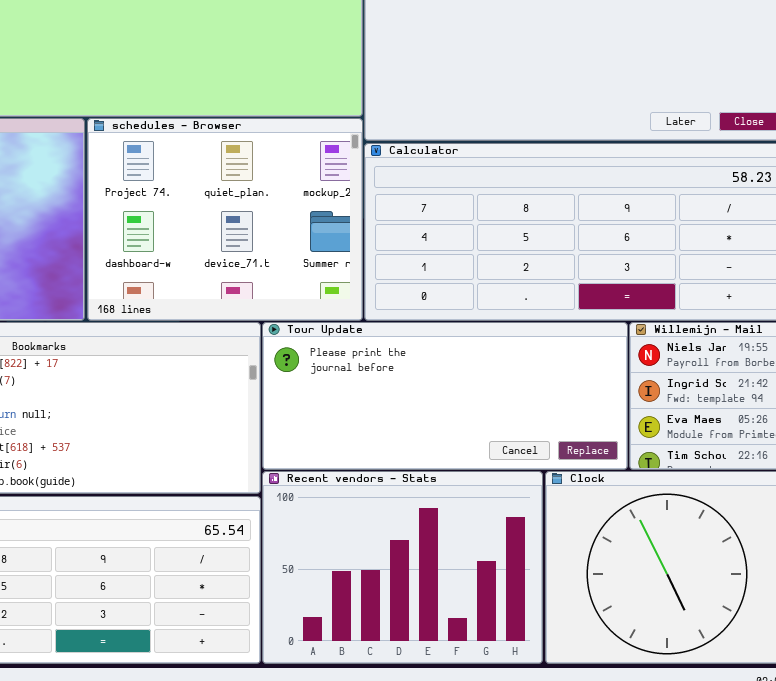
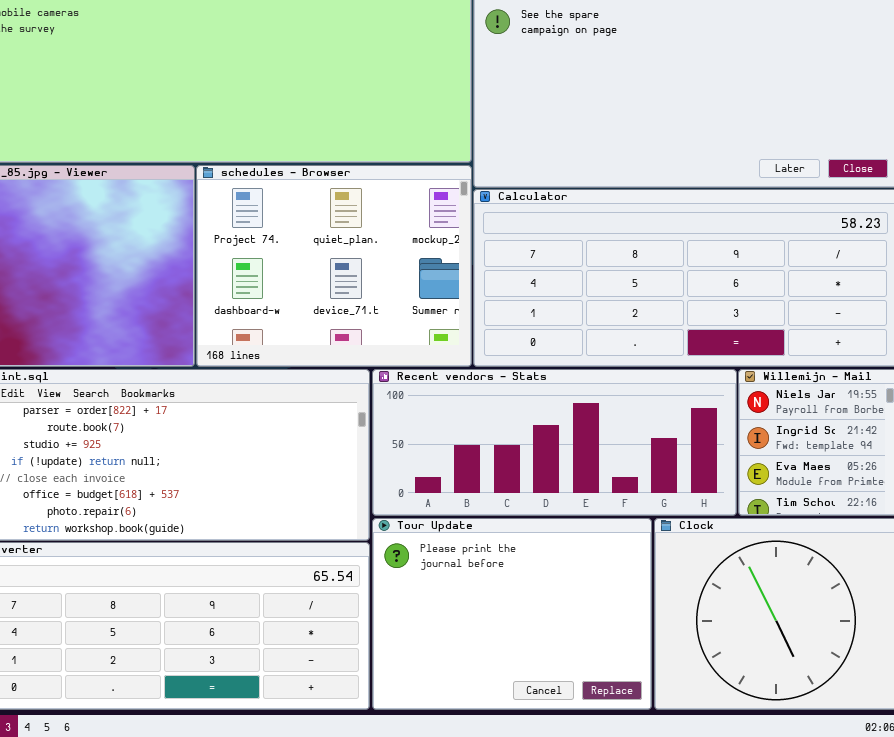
Tour Update: [262,322,628,470] -> [372,518,652,710], moved, resized
Recent vendors - Stats: [262,471,543,664] -> [372,369,737,516], moved, resized

